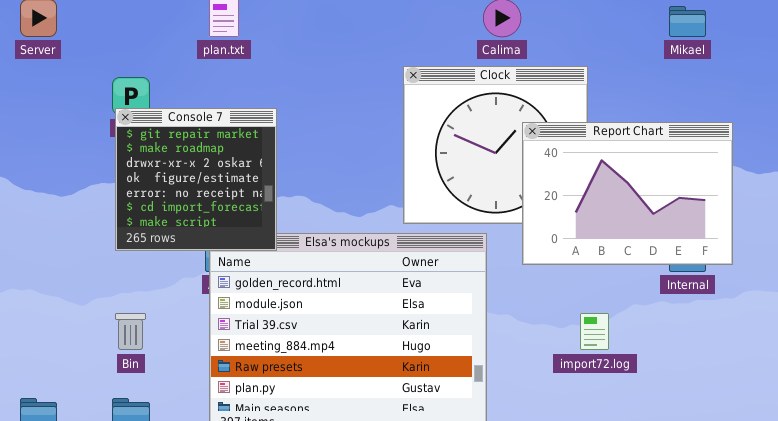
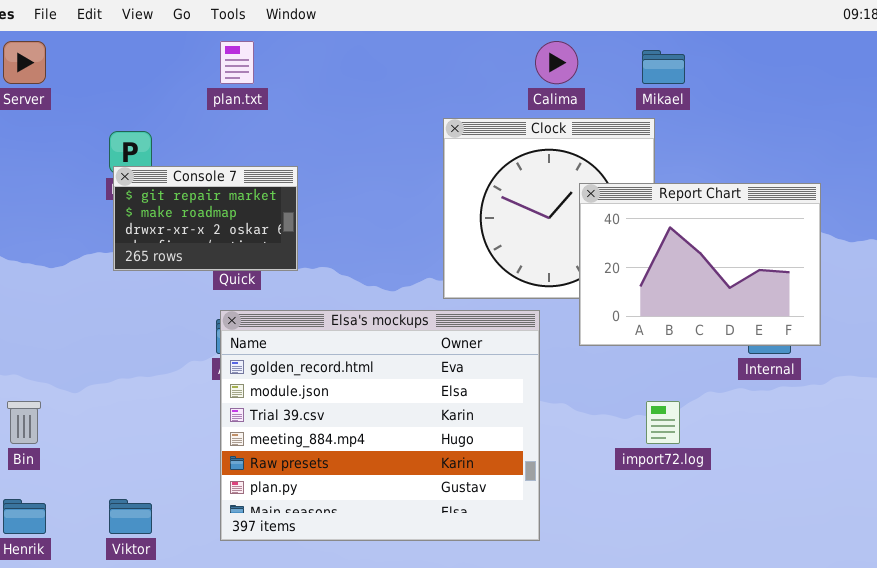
Mikael: [669,6,706,37] -> [642,50,685,84], moved
Console 7: [115,108,277,251] -> [113,166,298,271], resized
Bin: [115,313,146,350] -> [7,401,41,444], moved

